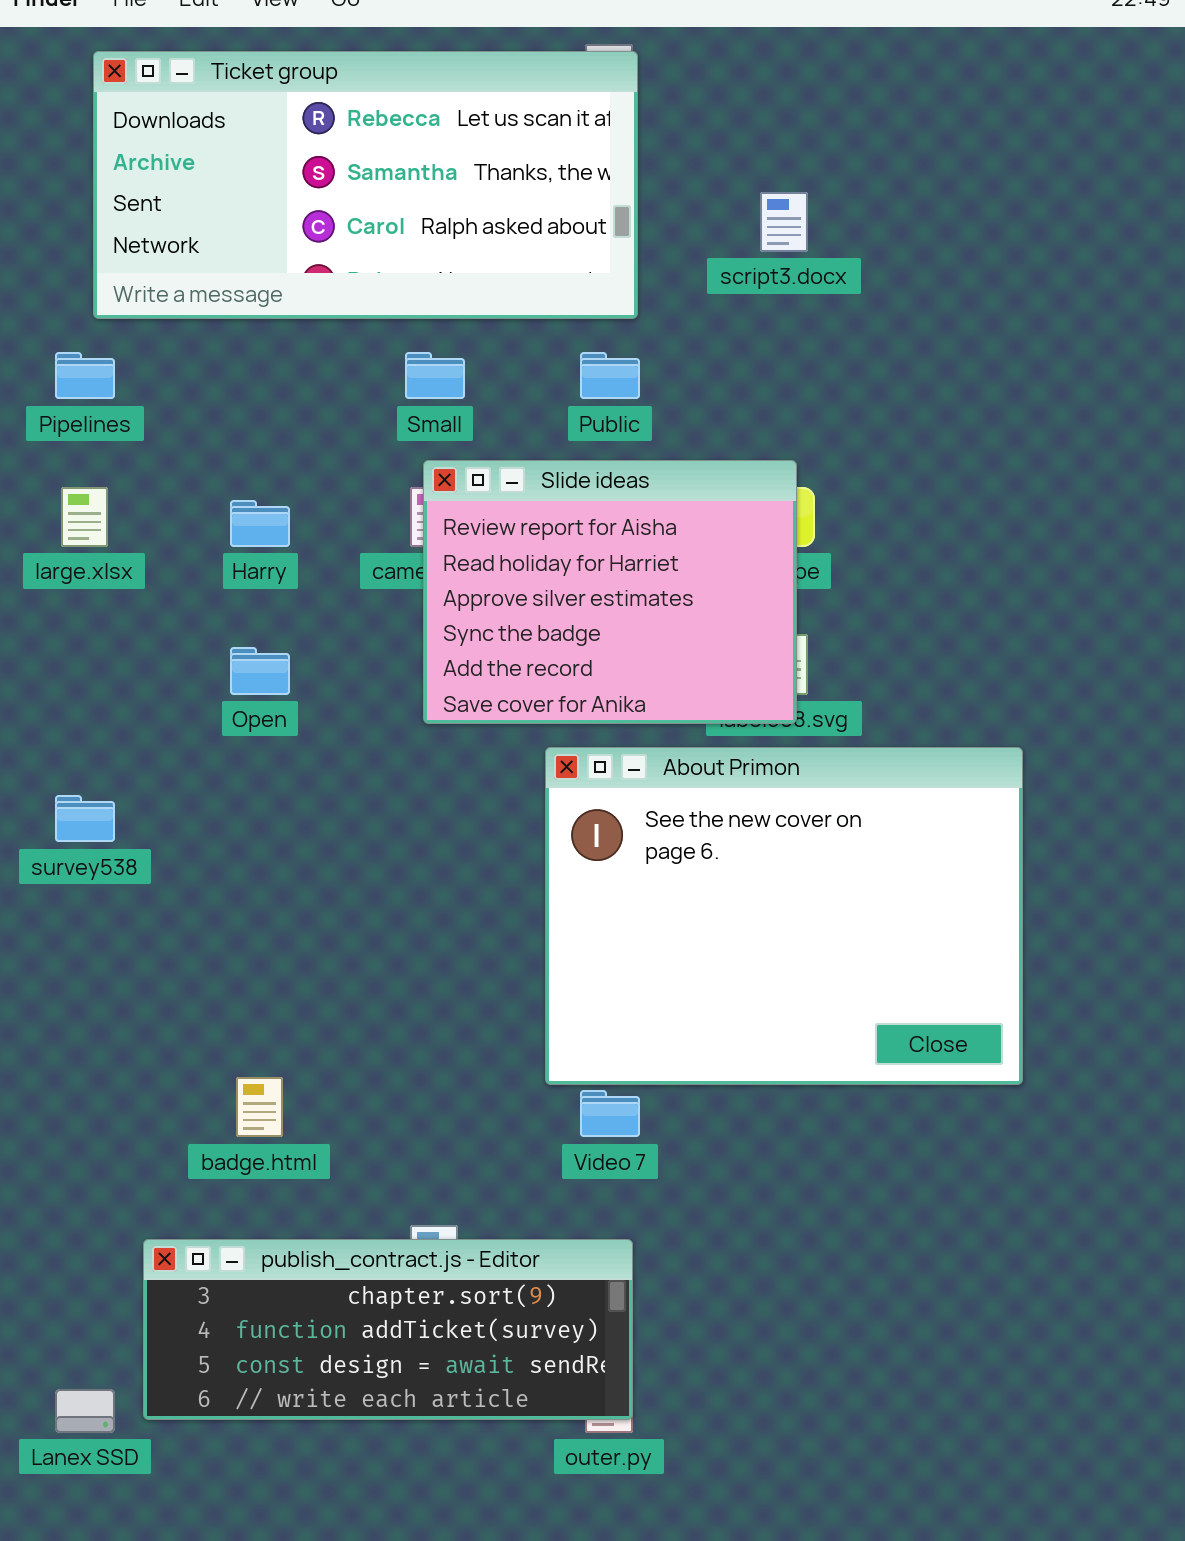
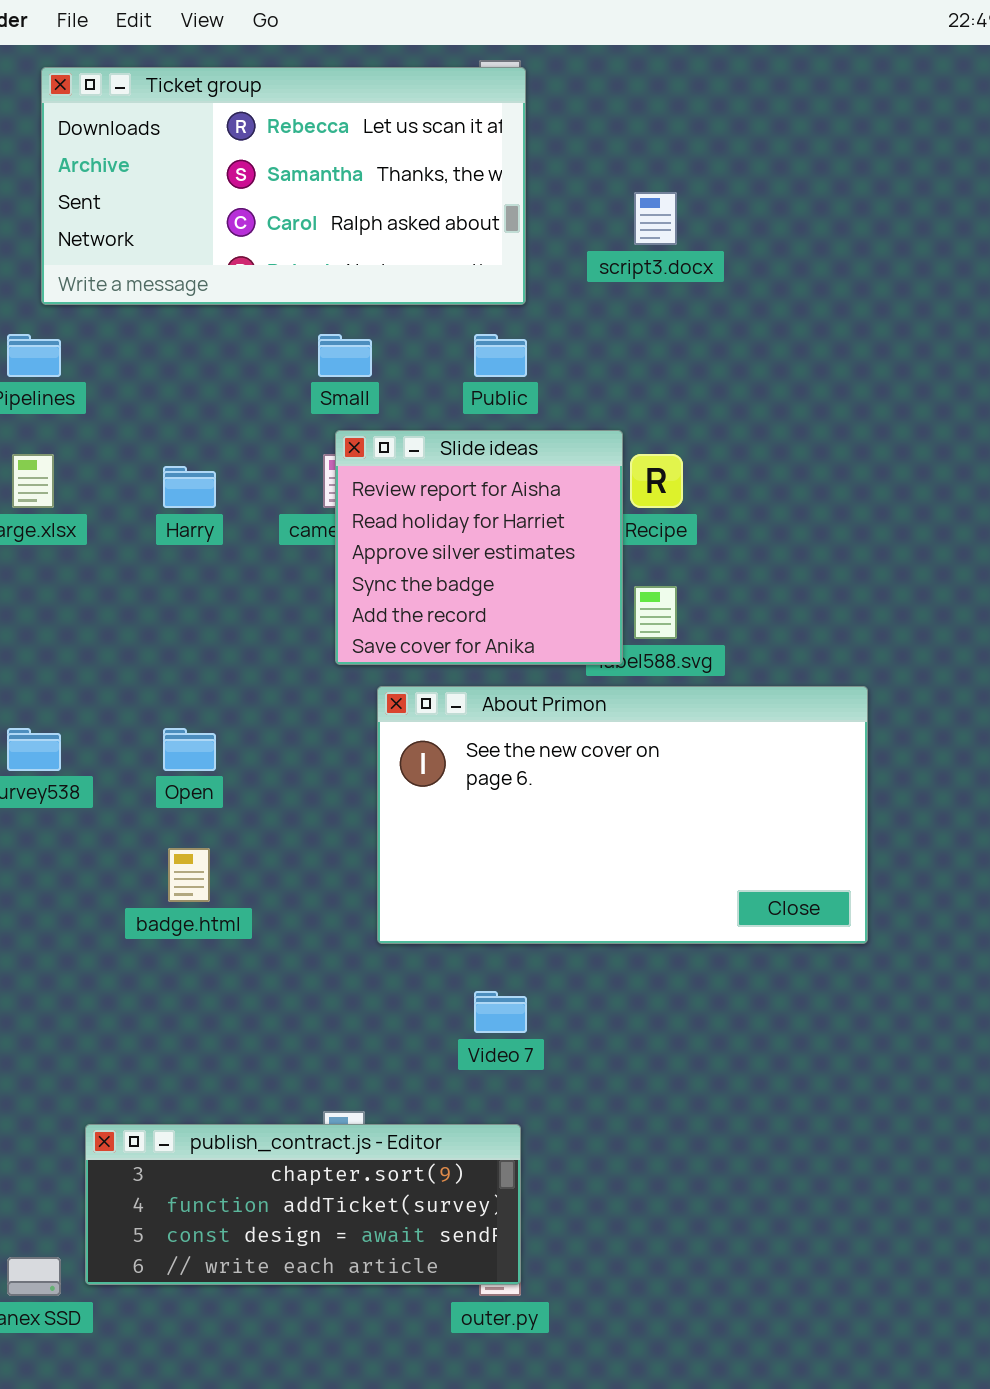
Slide ideas: [423,460,797,724] -> [335,430,623,665], resized
Open: [230,647,290,695] -> [163,728,216,771], moved
About Primon: [545,747,1023,1085] -> [377,686,868,944], resized
badge.html: [236,1077,283,1137] -> [168,848,210,902], moved

